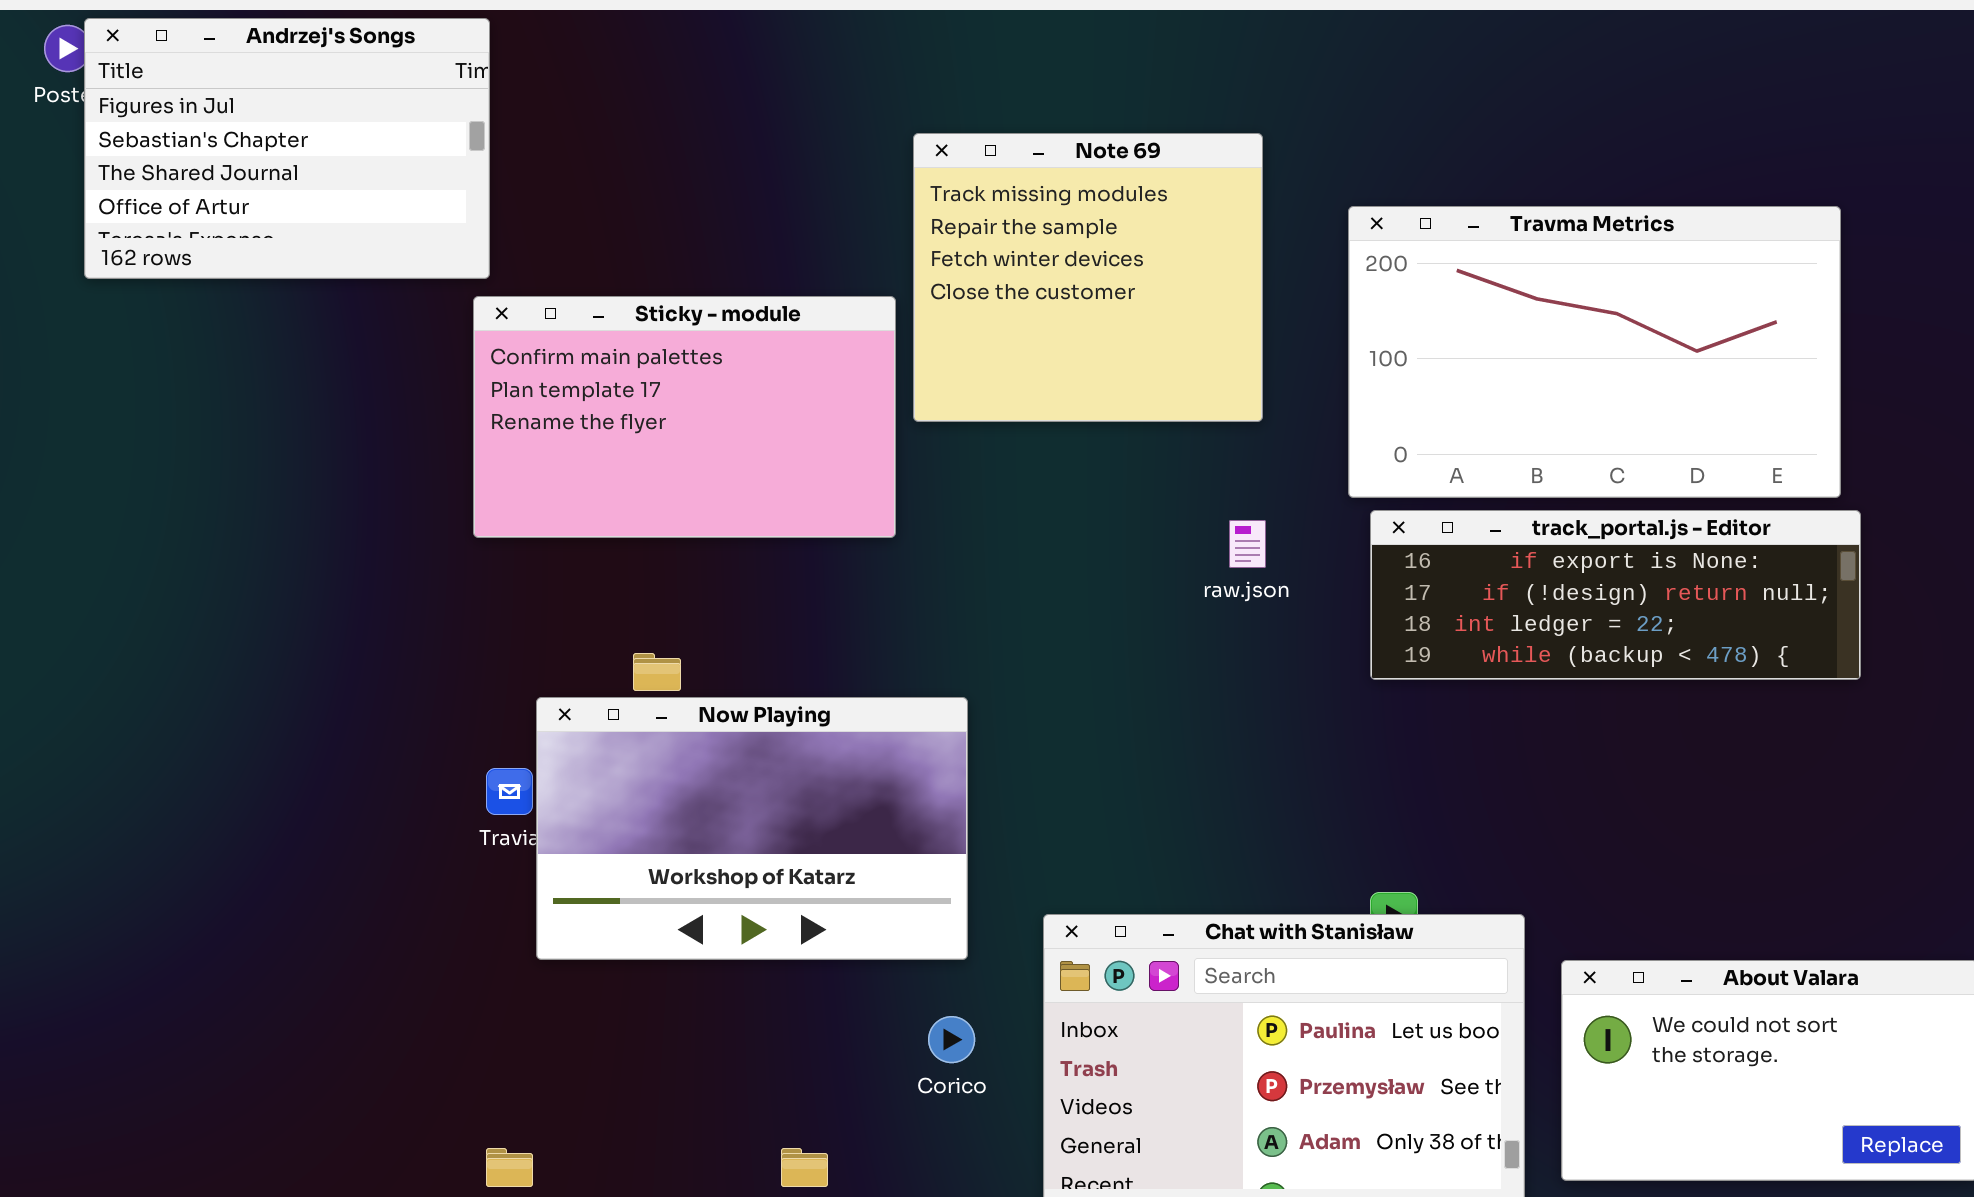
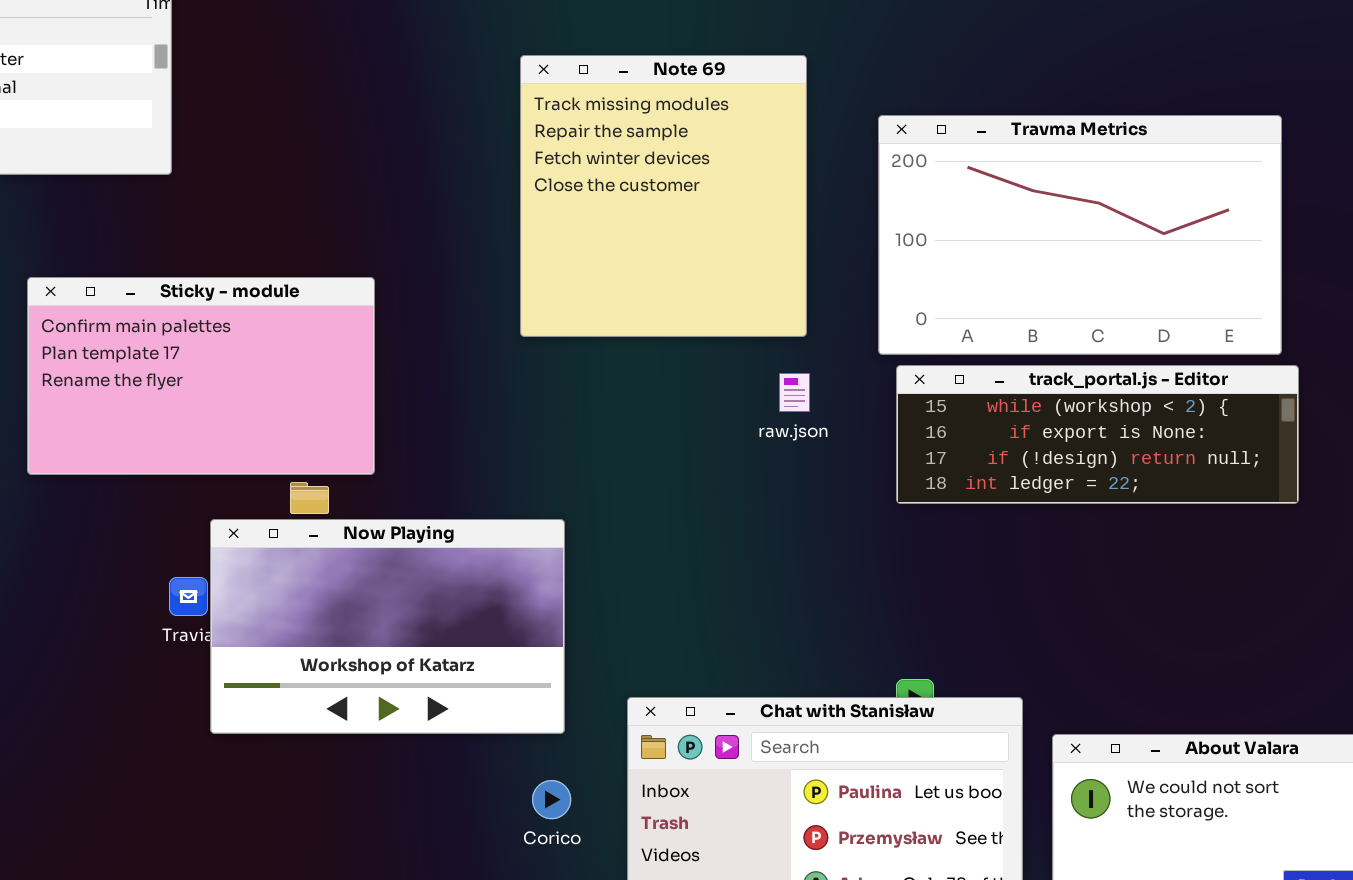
Note 69: [913,133,1263,422] -> [520,55,807,337], resized
Sticky - module: [473,296,896,538] -> [27,277,375,475], moved
track_portal.js - Editor: [1370,510,1861,680] -> [896,365,1299,504], scrolled up 1 row

